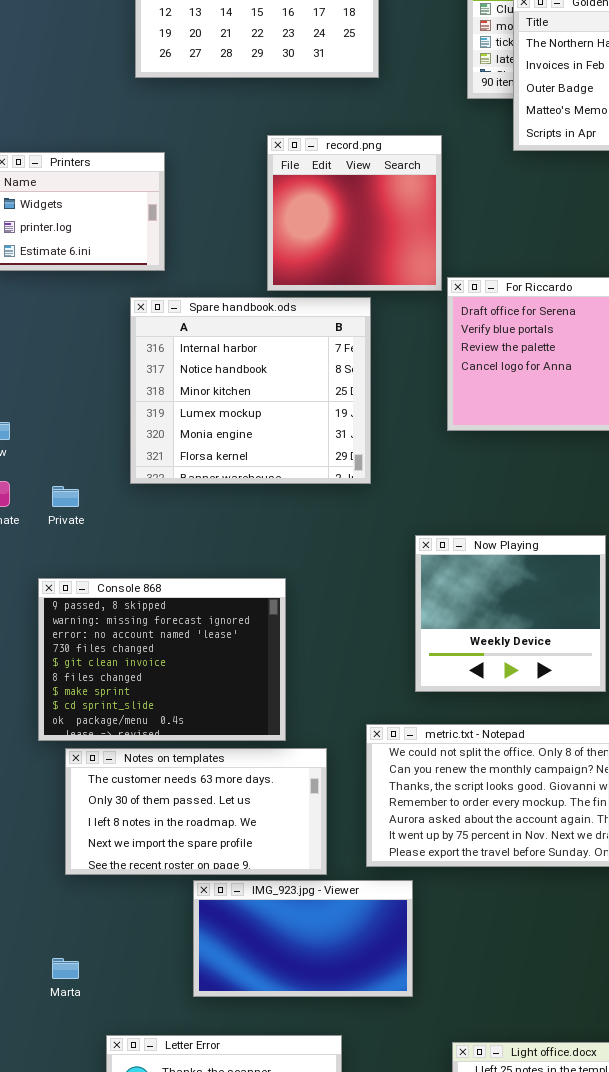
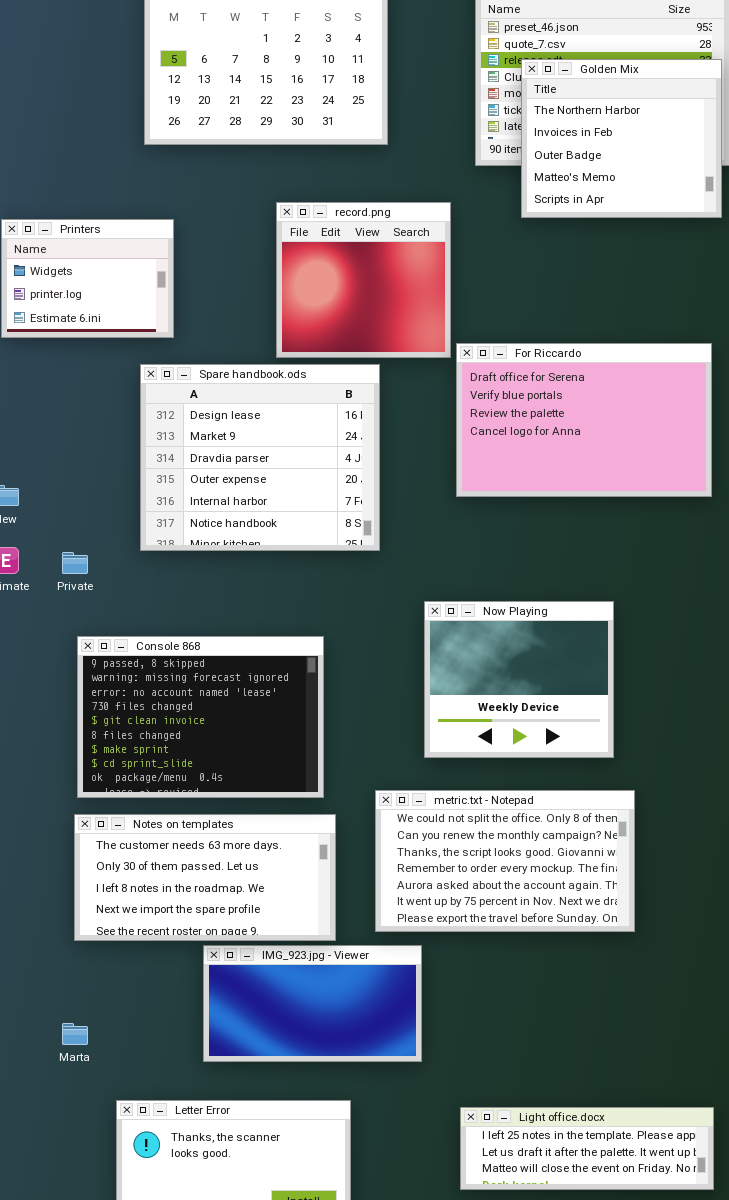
Spare handbook.ods: [130,297,371,484] -> [140,364,380,551], scrolled up 4 rows
Console 868: [38,578,286,741] -> [77,636,324,798], moved

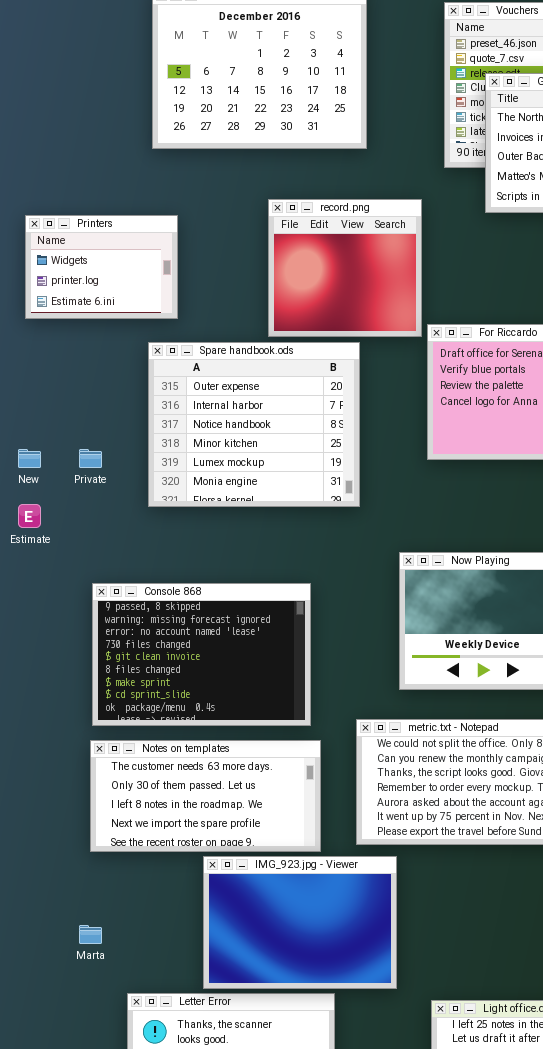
Spare handbook.ods: [140,364,380,551] -> [148,342,360,507], scrolled down 3 rows
Private: [62,552,88,574] -> [79,449,102,468], moved
IMG_923.jpg - Viewer: [203,945,422,1062] -> [203,856,397,989], resized

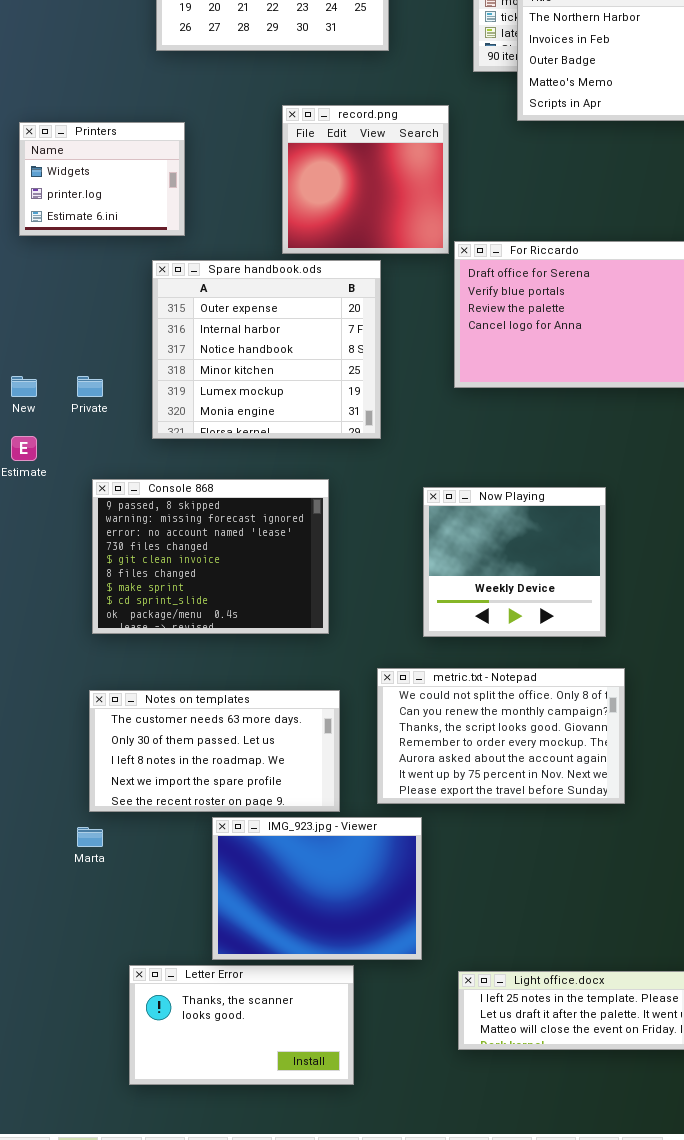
Console 868: [92,583,311,726] -> [92,479,329,634], moved
Marta: [79,925,102,944] -> [77,827,103,847], moved

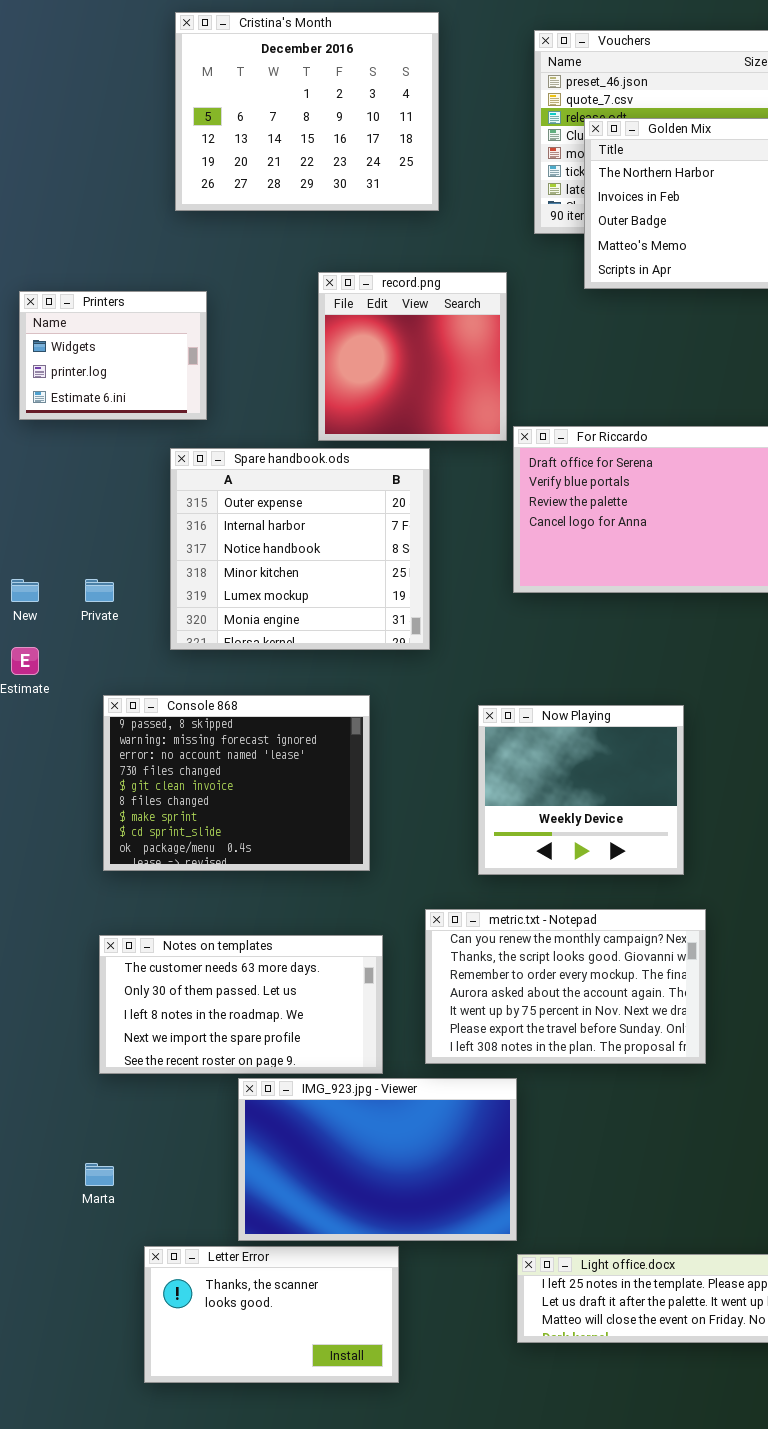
metric.txt - Notepad: [377,668,625,804] -> [425,909,706,1064], scrolled down 1 row
IMG_923.jpg - Viewer: [212,817,422,960] -> [238,1078,517,1241], resized
Marta: [77,827,103,847] -> [85,1163,114,1186], moved

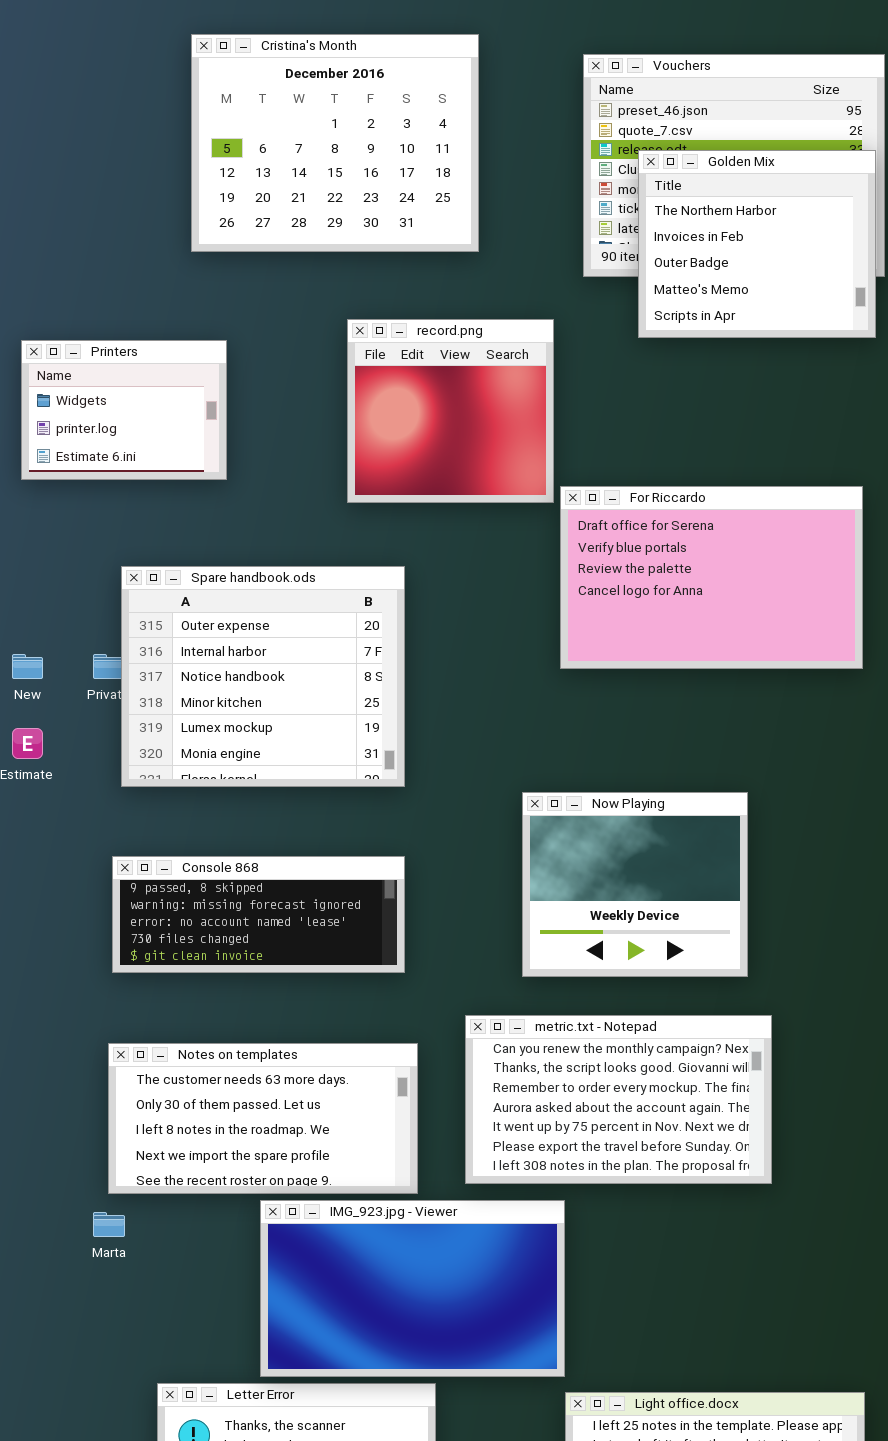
Spare handbook.ods: [170,448,430,650] -> [121,566,405,787], moved
Console 868: [103,695,370,871] -> [112,856,405,973], resized
Marta: [85,1163,114,1186] -> [93,1212,125,1237], moved

